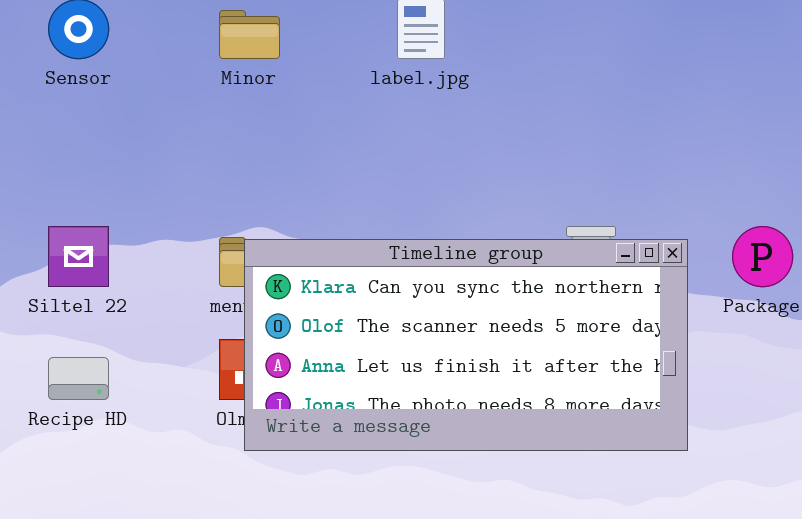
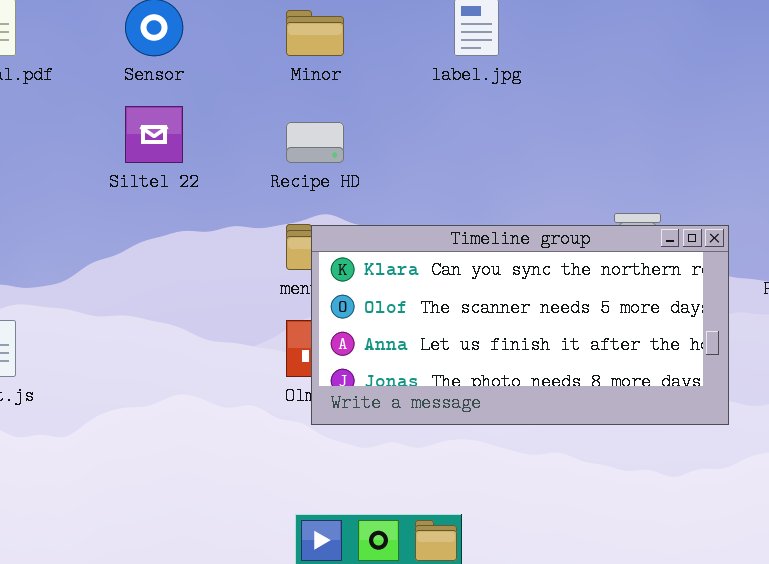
Siltel 22: [48,226,109,287] -> [125,106,183,163], moved
Recipe HD: [48,357,109,400] -> [286,122,344,163], moved

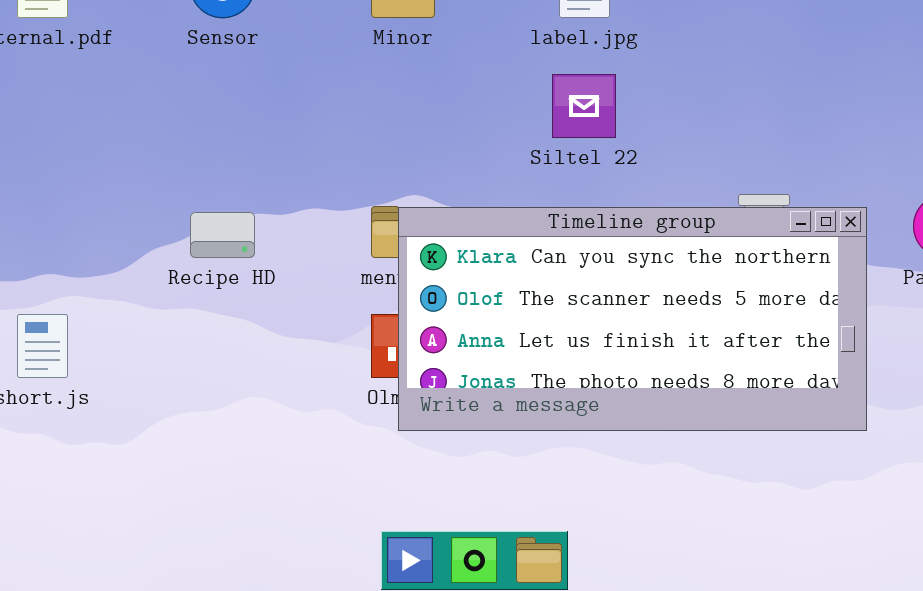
Siltel 22: [125,106,183,163] -> [552,74,616,138], moved
Recipe HD: [286,122,344,163] -> [190,212,255,258], moved

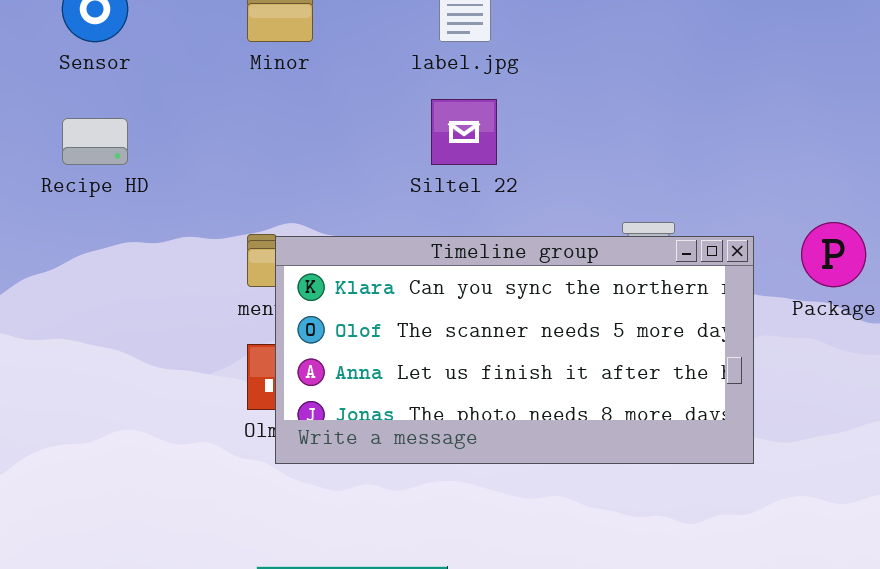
Recipe HD: [190,212,255,258] -> [62,118,128,165], moved

